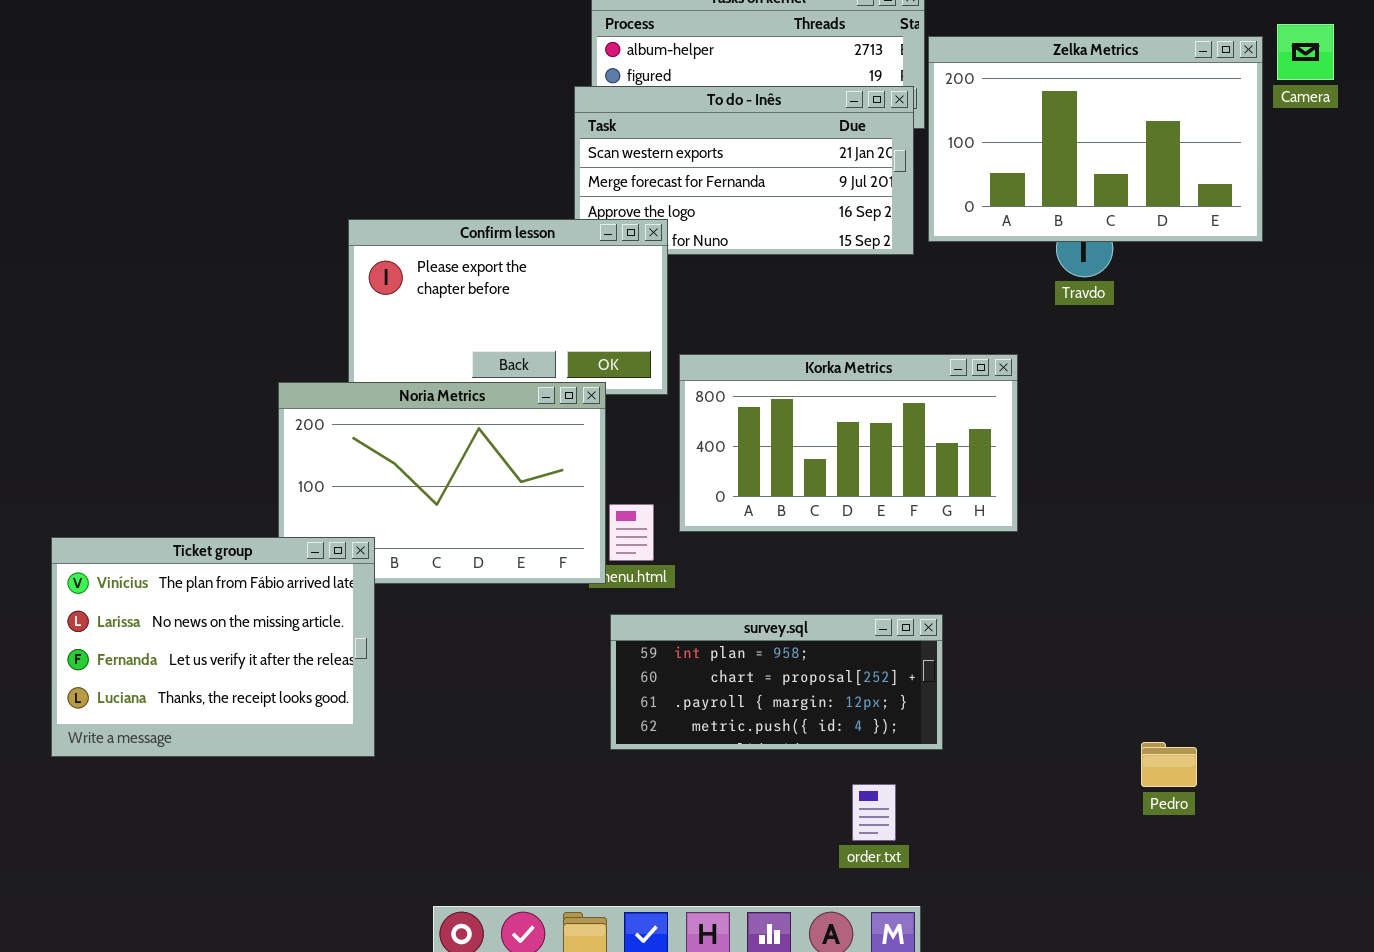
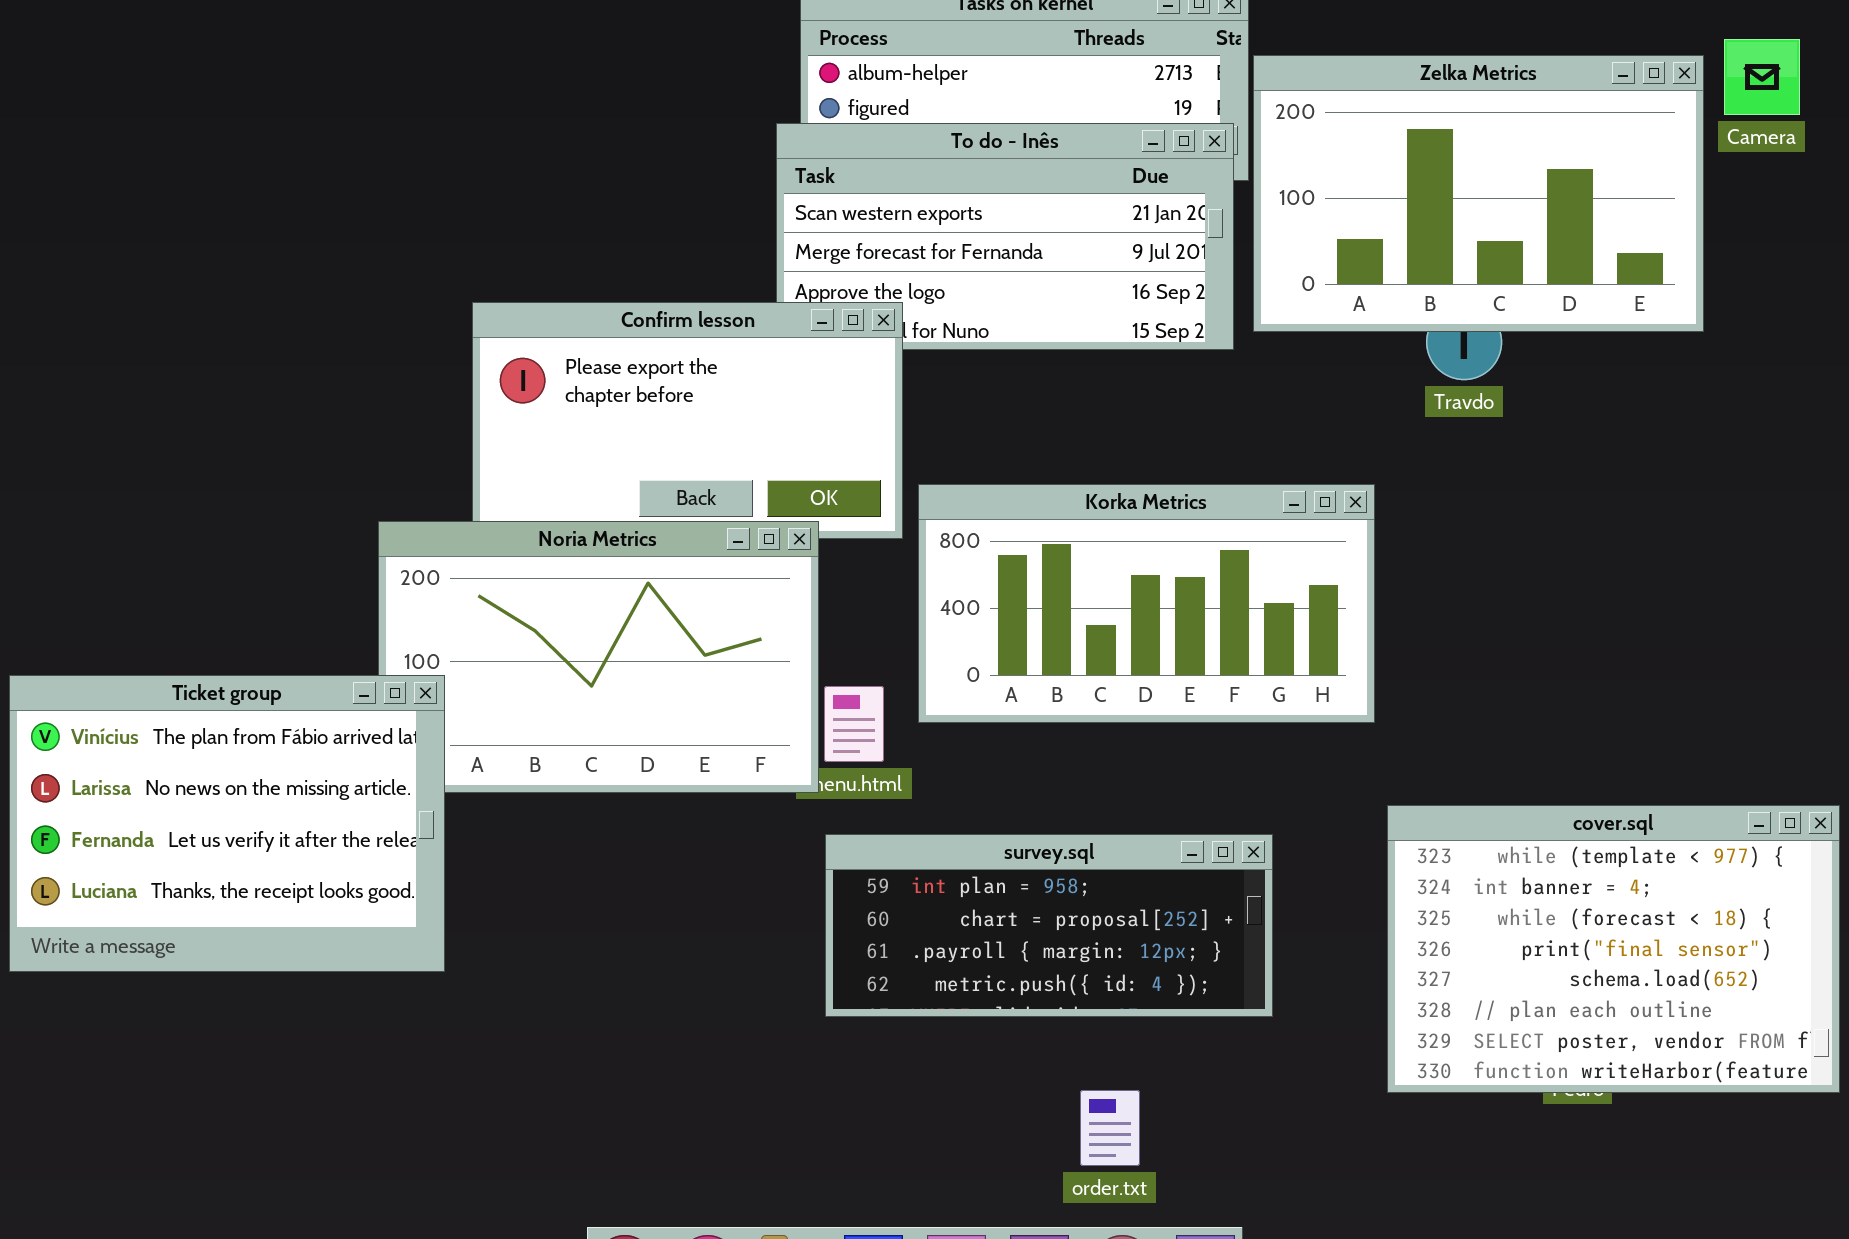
Ticket group: [51,537,375,757] -> [9,675,445,972], moved
cover.sql: none -> [1387,805,1840,1093], opened
order.txt: [852,784,896,841] -> [1080,1090,1140,1166], moved

